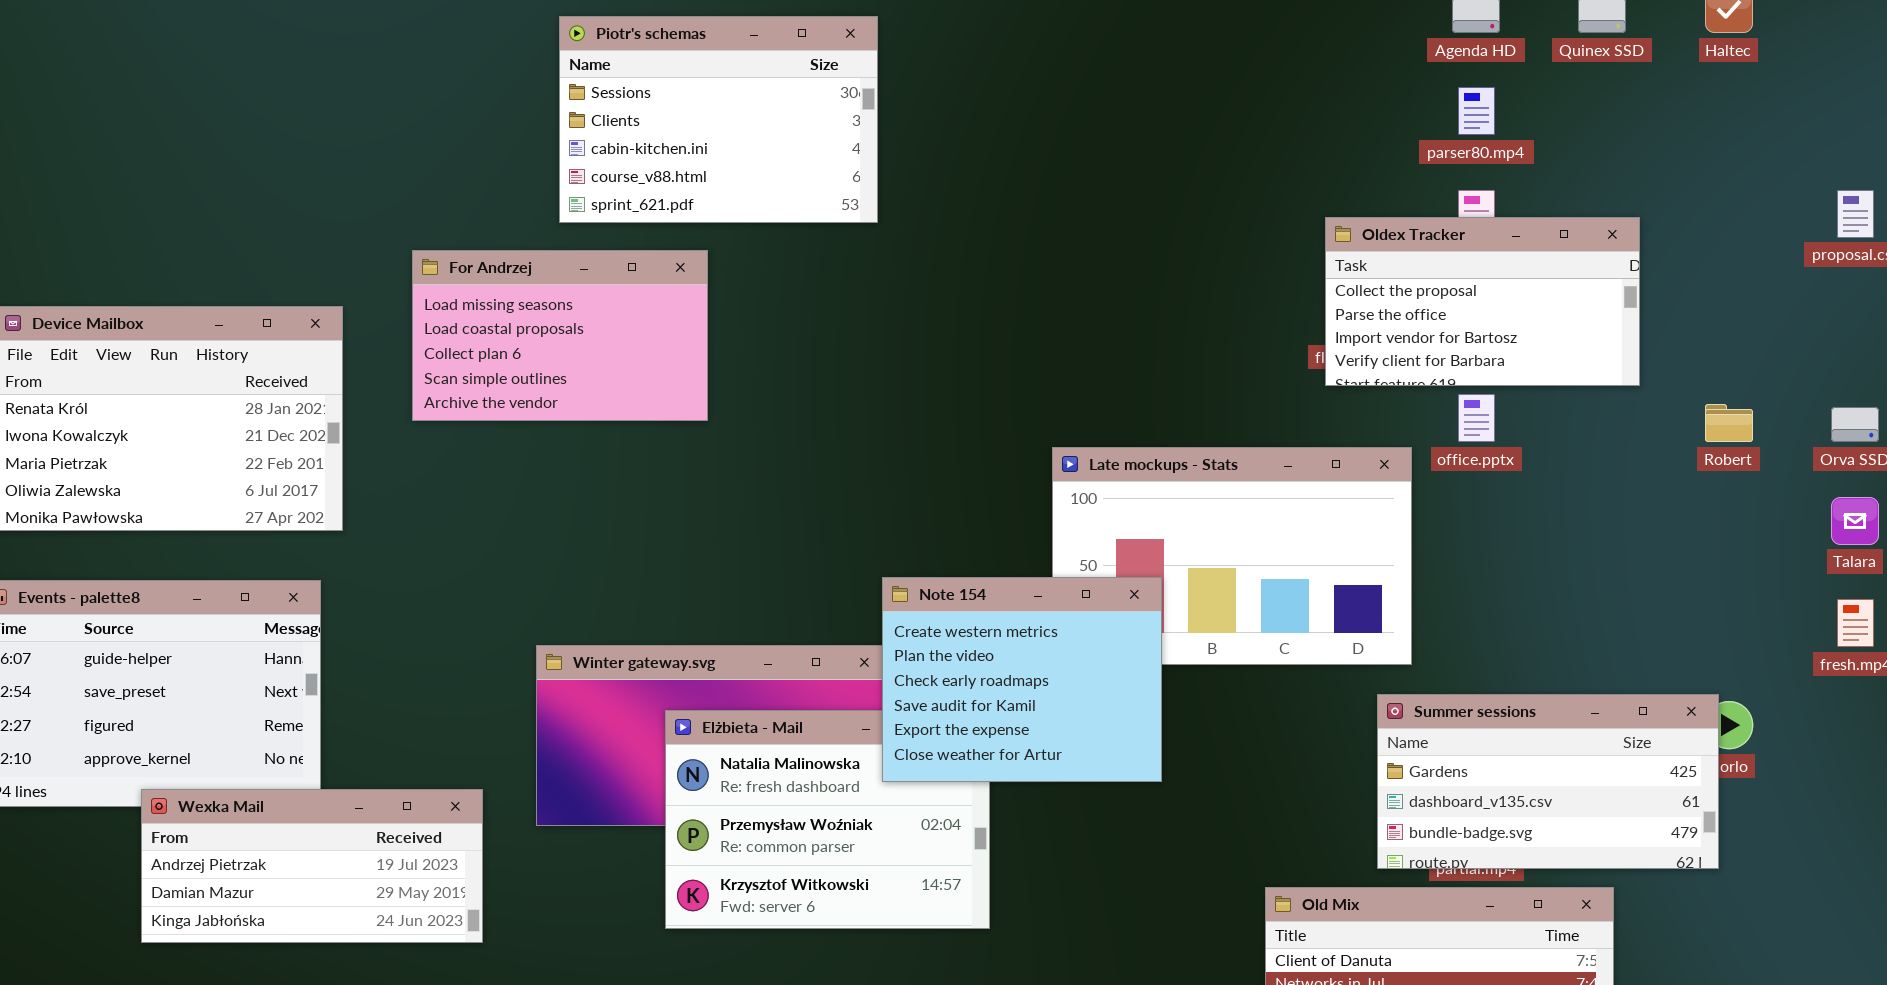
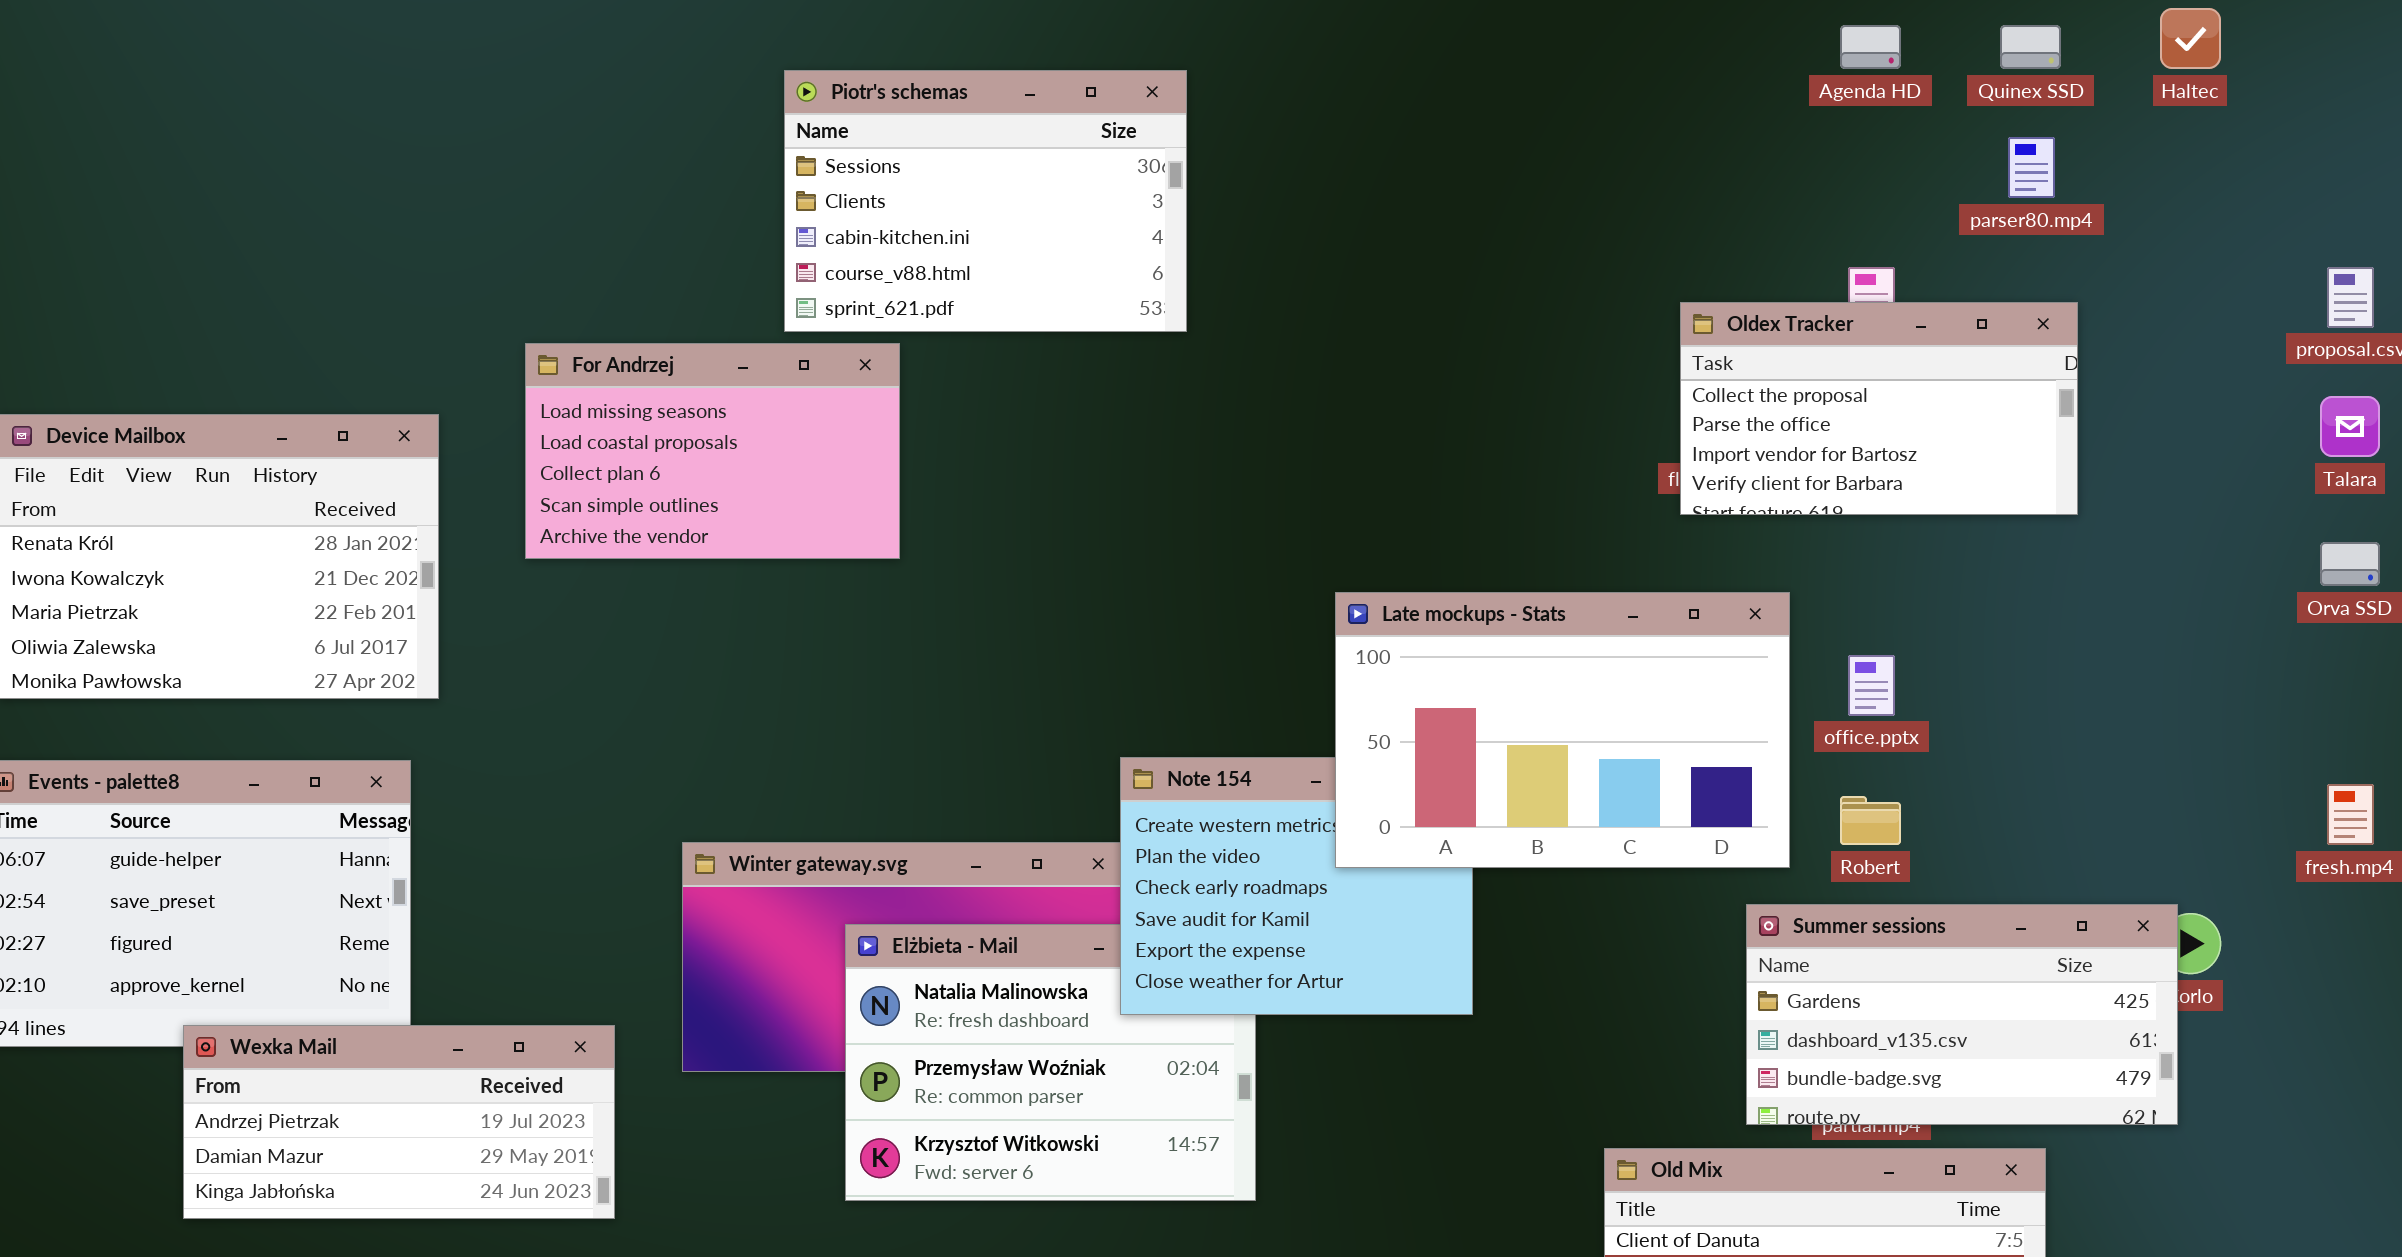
Piotr's schemas: [559,16,878,223] -> [784,70,1187,332], moved
parser80.mp4: [1458,87,1495,135] -> [2008,137,2055,198], moved
office.pptx: [1458,394,1495,442] -> [1848,655,1895,716], moved
Robert: [1705,404,1753,442] -> [1840,796,1901,845], moved
Late mockups - Stats: [1052,447,1412,665] -> [1335,592,1790,868], raised
Talara: [1831,497,1879,545] -> [2320,396,2380,457], moved

